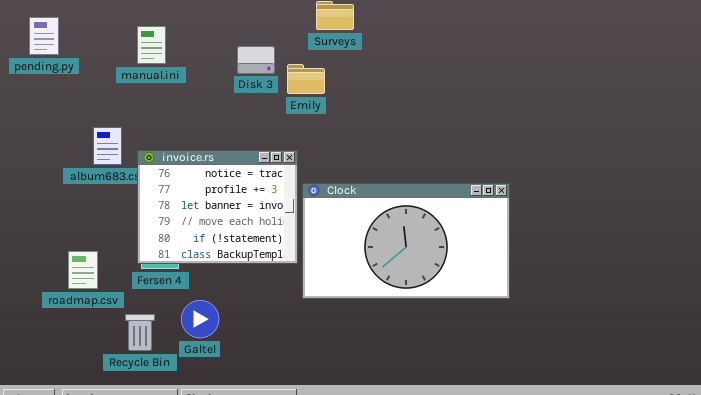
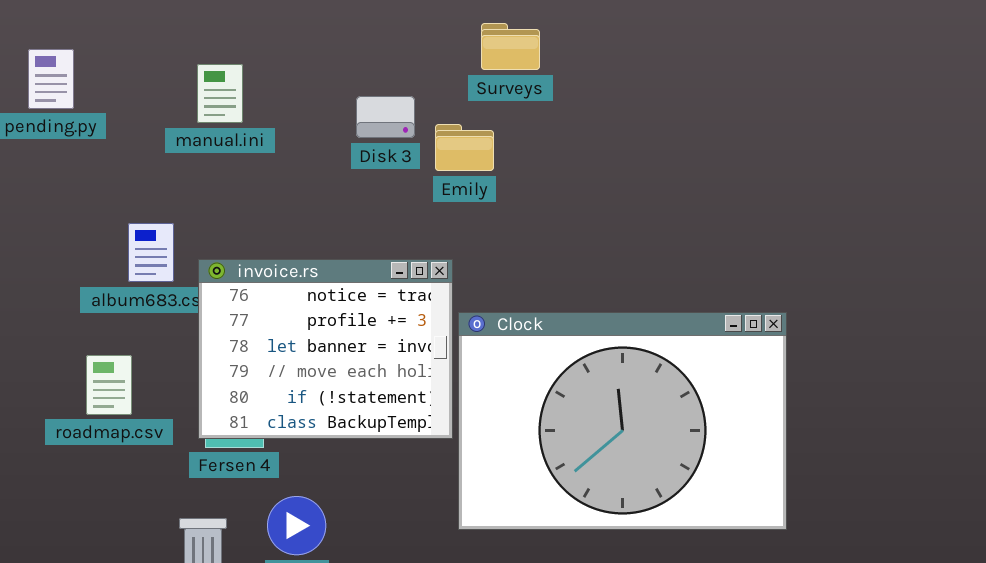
Clock: [302,183,510,299] -> [458,312,787,530], resized
roadmap.csv: [68,251,98,289] -> [86,355,132,415], moved

